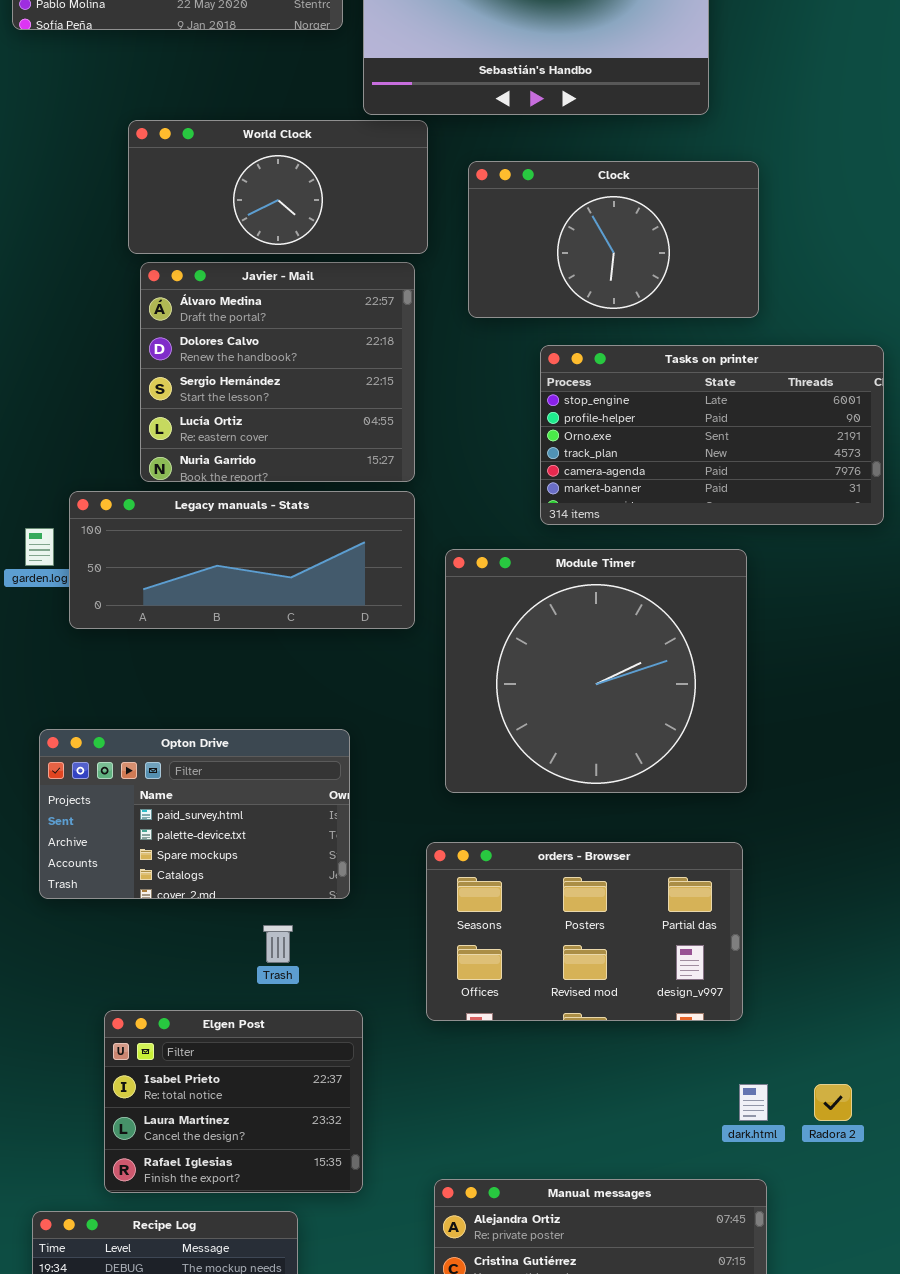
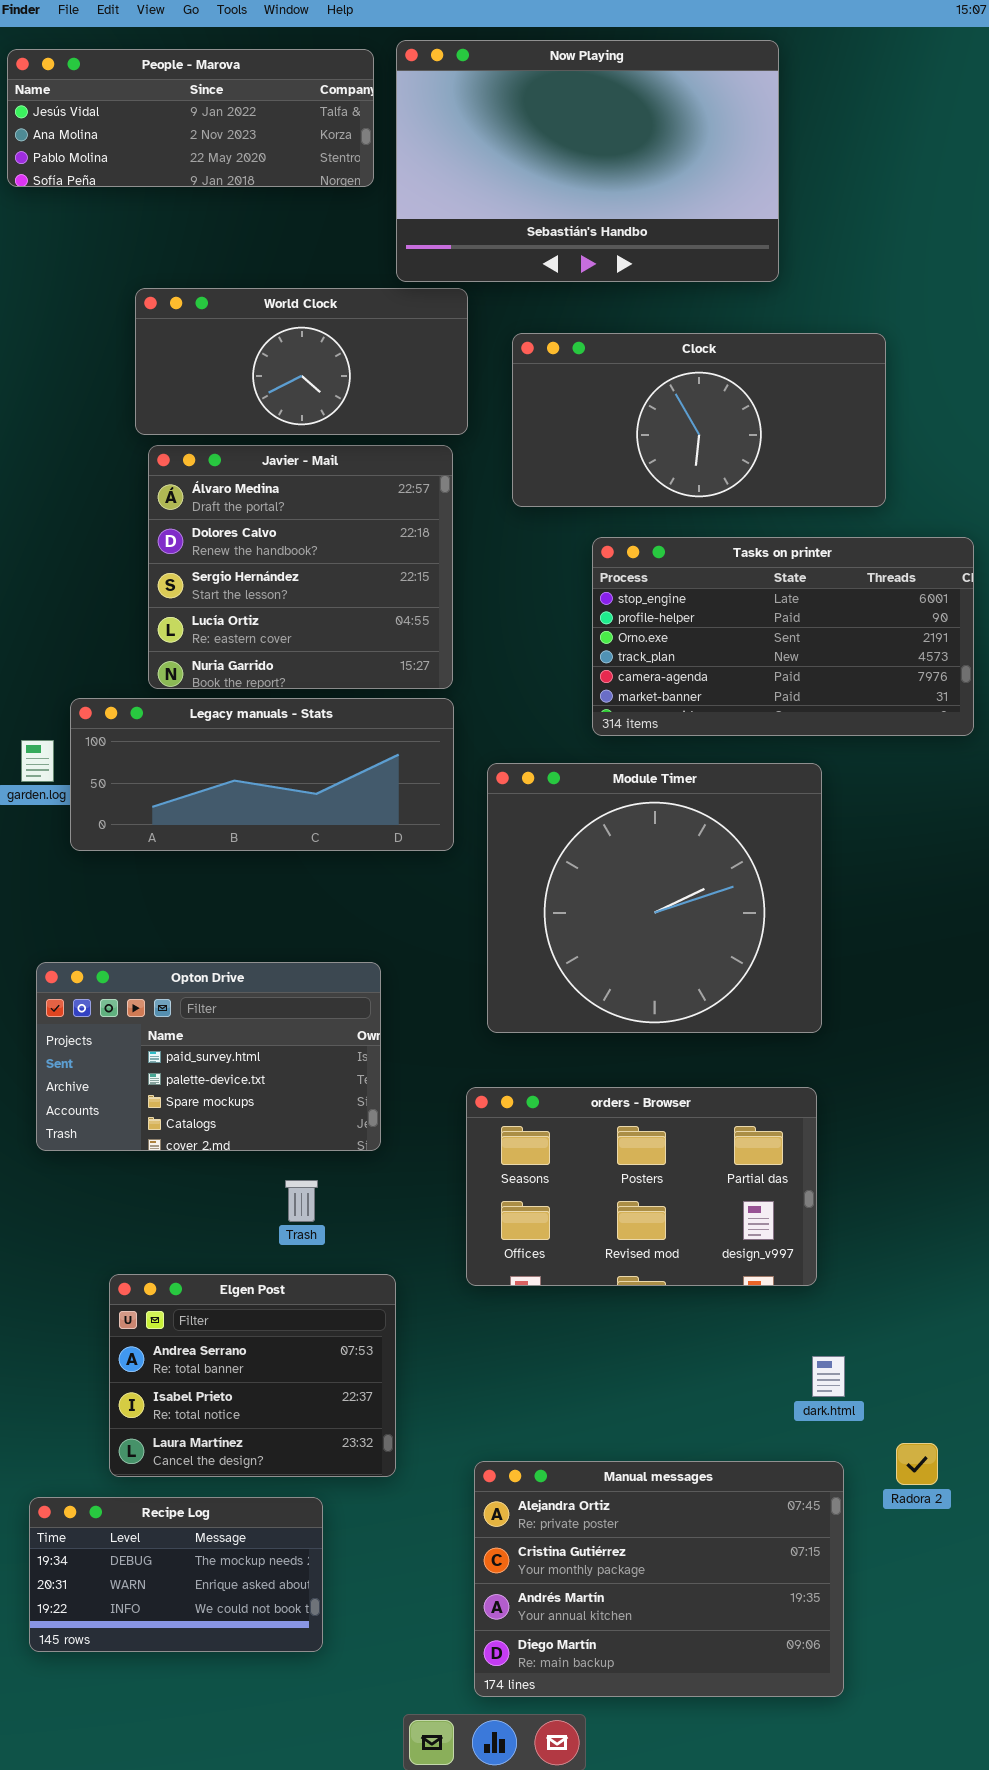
Clock: [468,161,759,318] -> [512,333,886,507], resized
Elgen Post: [104,1010,363,1193] -> [109,1274,396,1477], scrolled up 1 row
Radora 2: [814,1084,852,1121] -> [896,1443,938,1485], moved

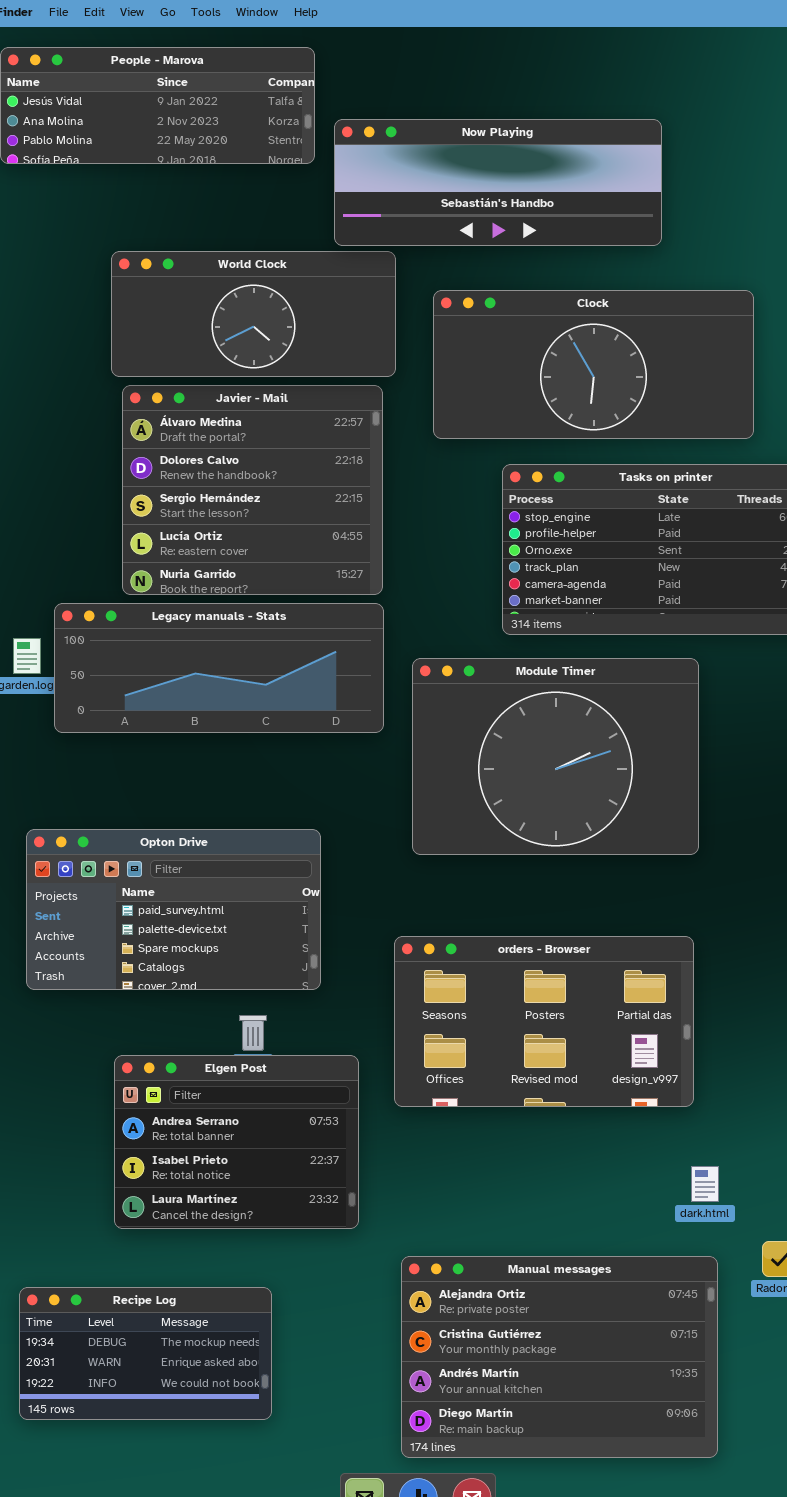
Now Playing: [396,40,779,282] -> [334,119,662,246], resized
Module Timer: [487,763,822,1033] -> [412,658,699,855], resized
Elgen Post: [109,1274,396,1477] -> [114,1055,359,1229], moved

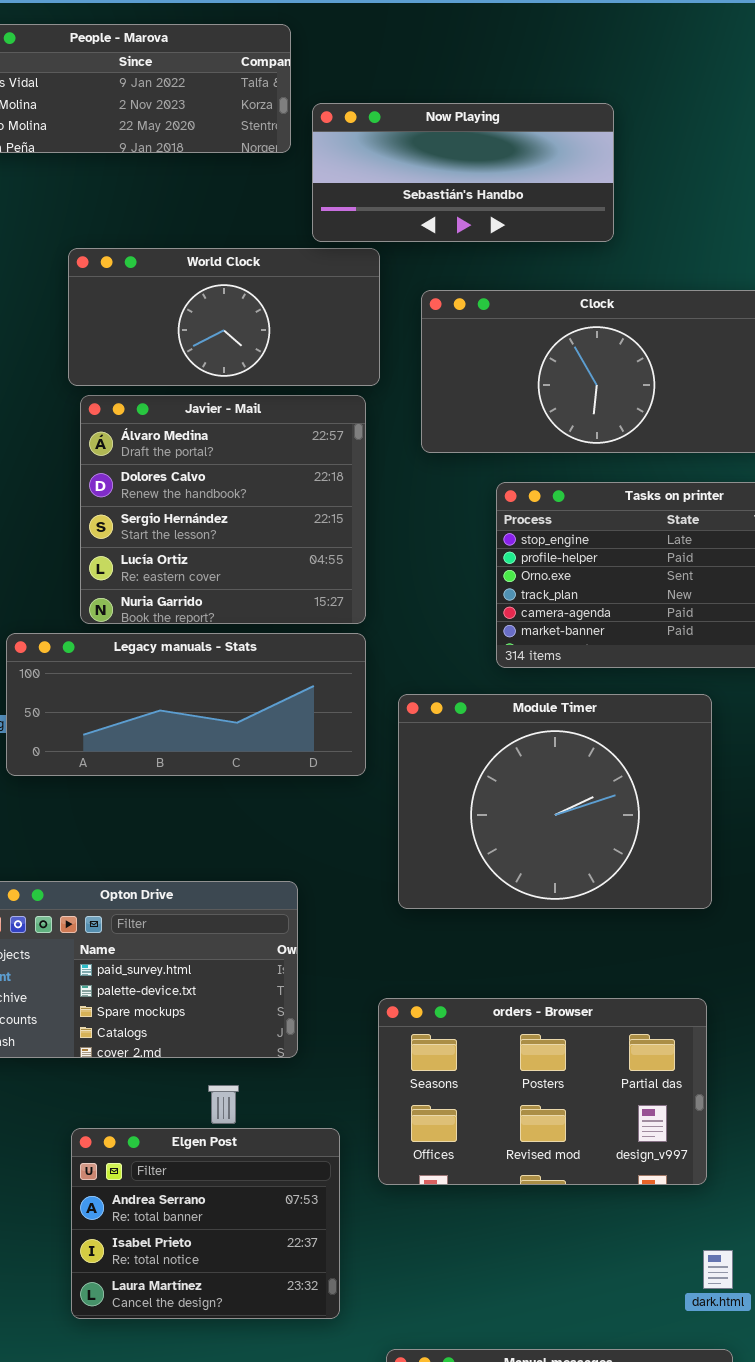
Now Playing: [334,119,662,246] -> [312,103,614,242], resized

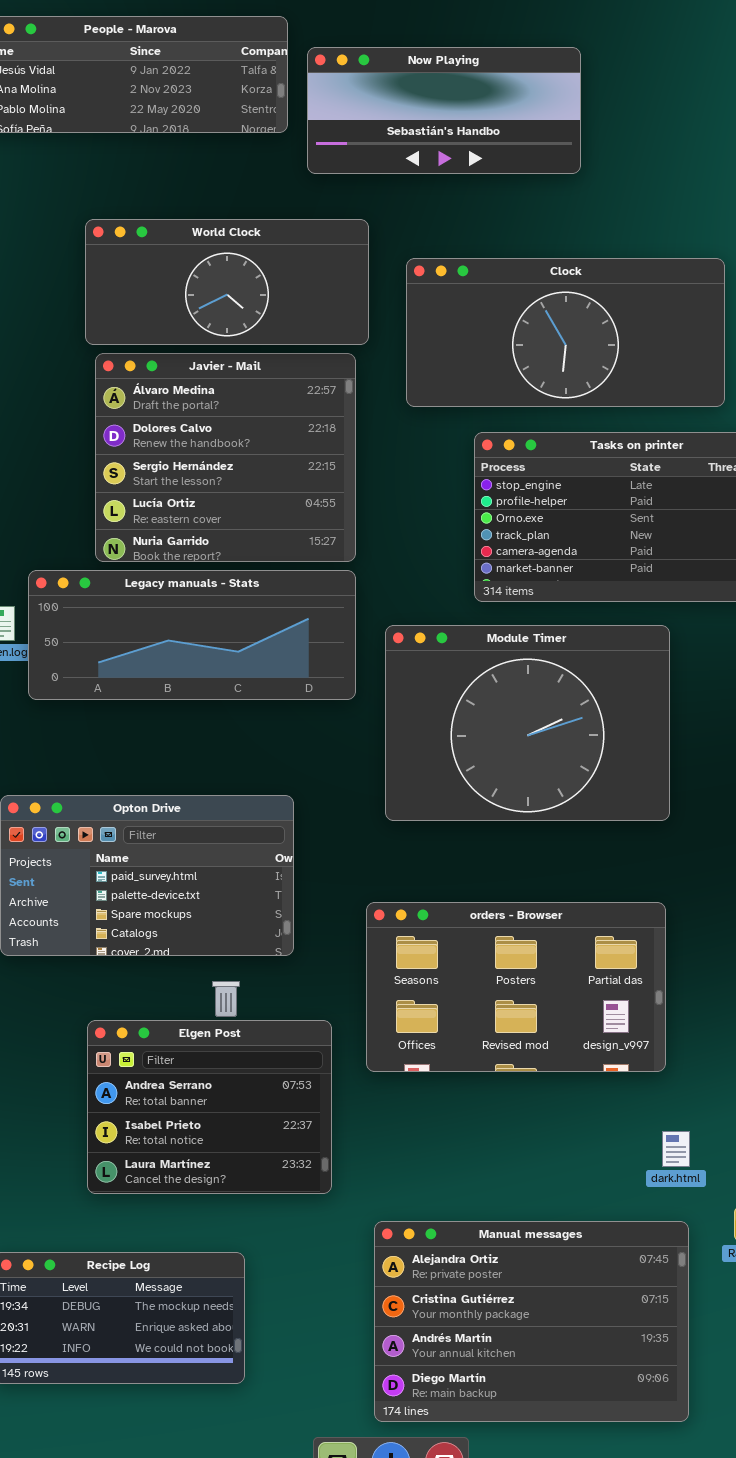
Now Playing: [312,103,614,242] -> [307,47,581,174], moved

